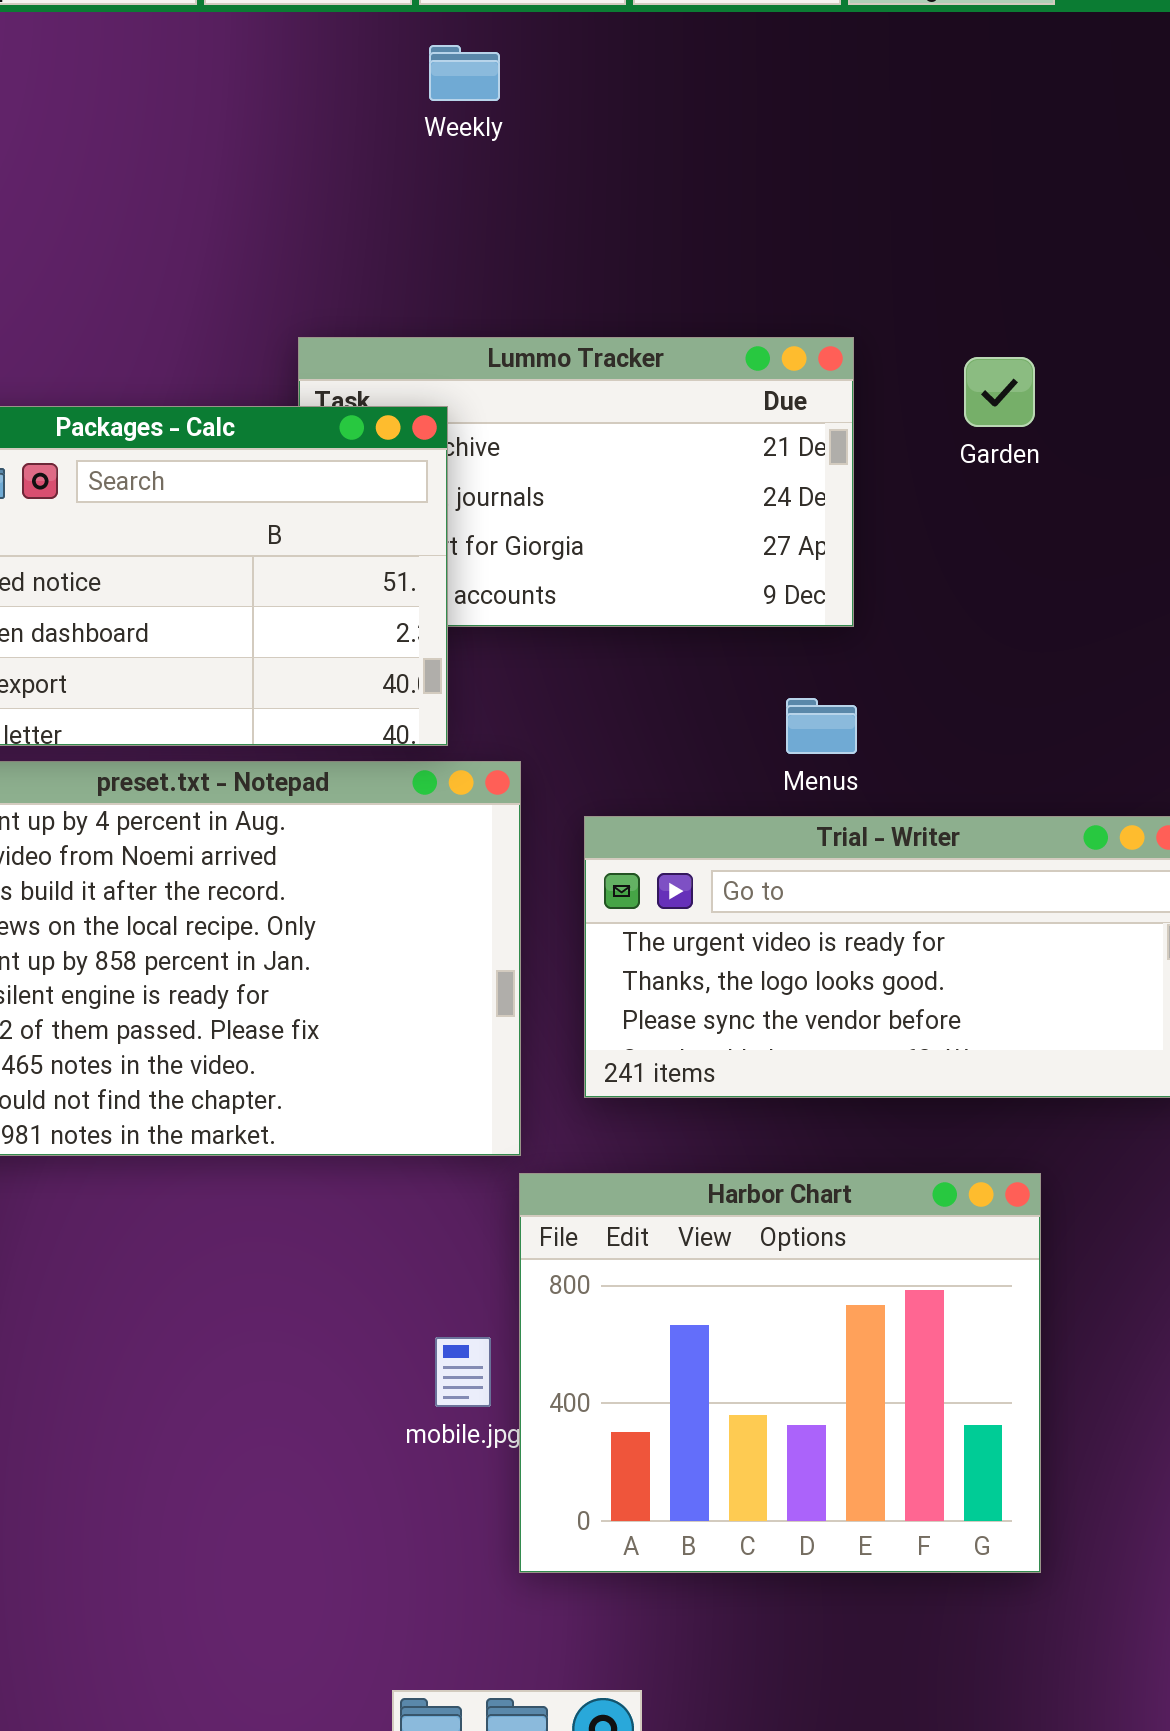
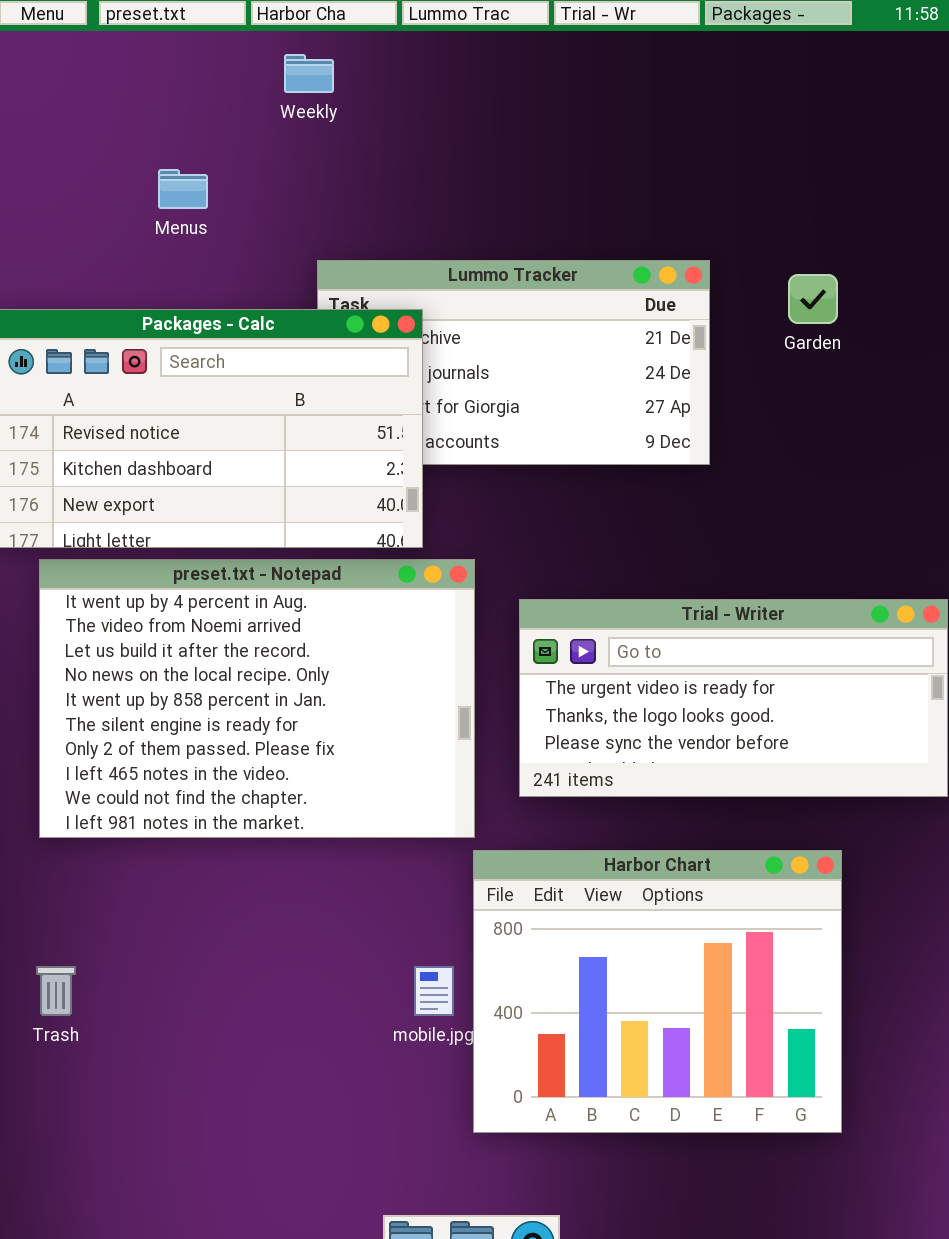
Weekly: [429,45,500,101] -> [284,54,334,93], moved
Menus: [786,698,857,754] -> [158,169,208,209], moved

